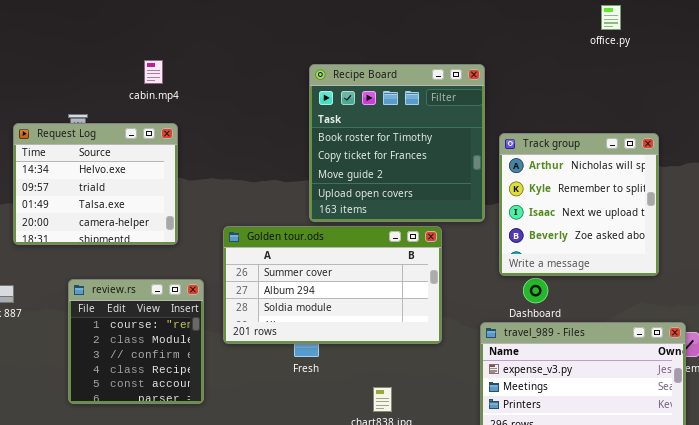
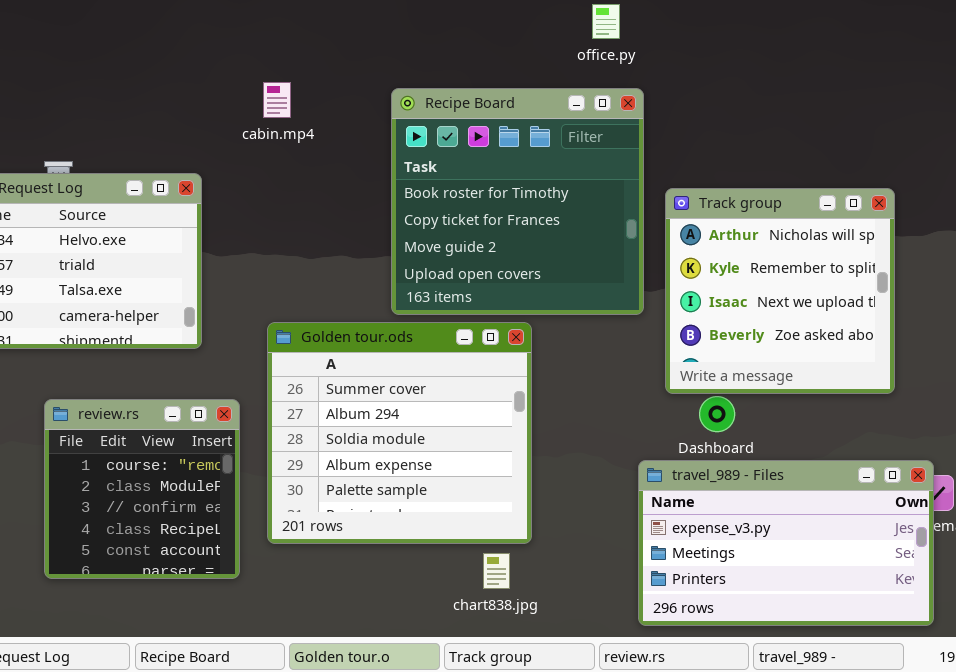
office.py: [601,5,621,30] -> [592,4,620,39], moved
cabin.mp4: [144,60,163,84] -> [263,82,291,118], moved
Golden tour.ods: [223,226,442,344] -> [267,322,532,544], resized

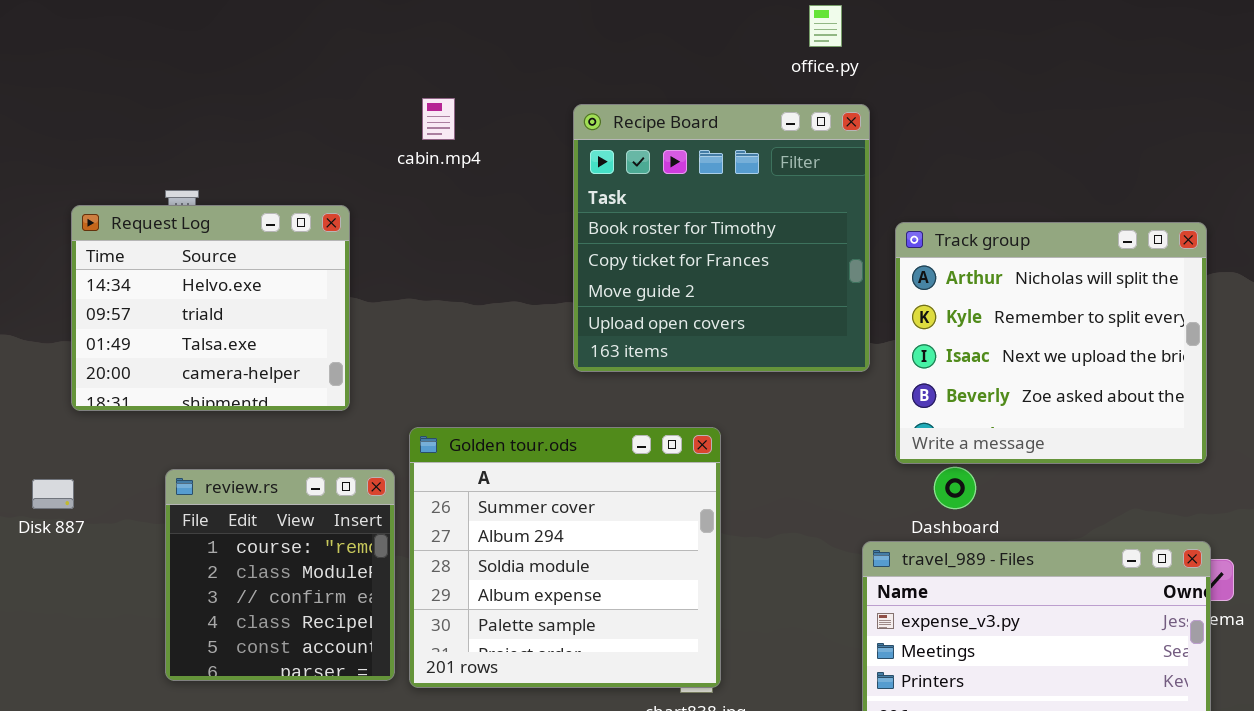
Track group: [665,188,895,394] -> [895,222,1207,464], resized
Golden tour.ods: [267,322,532,544] -> [409,427,721,688], moved

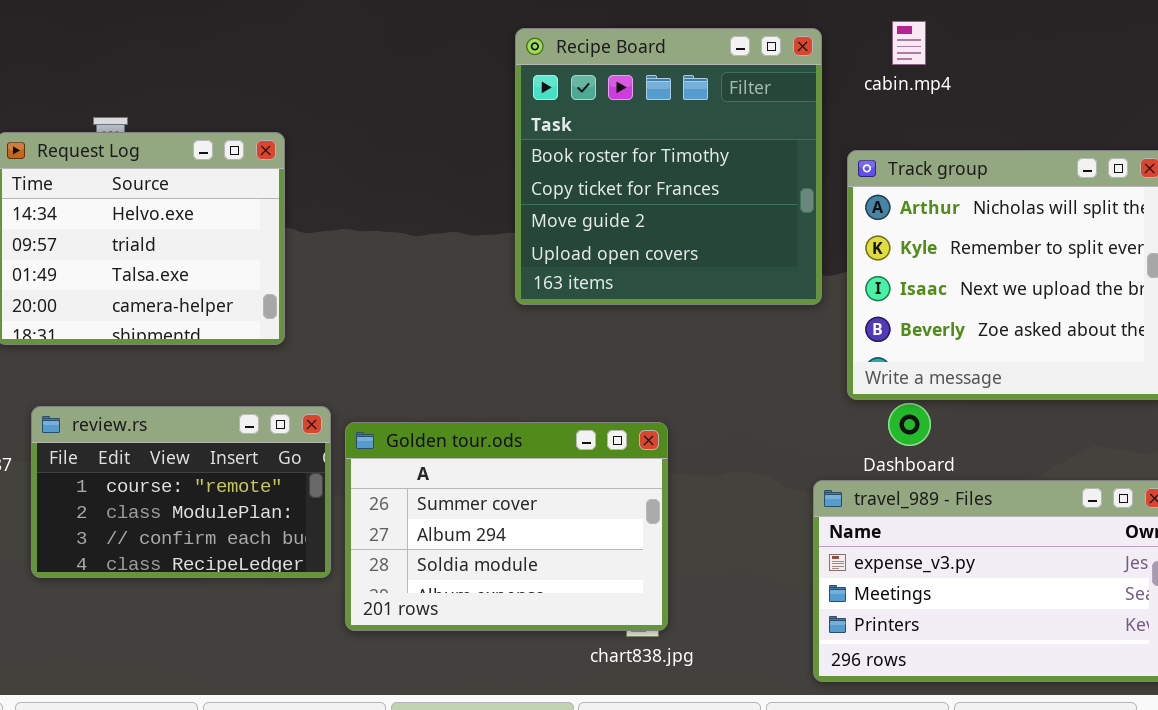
cabin.mp4: [422,98,455,140] -> [892,21,926,65], moved
Golden tour.ods: [409,427,721,688] -> [345,422,668,631], resized
review.rs: [165,469,395,681] -> [31,406,331,578], resized

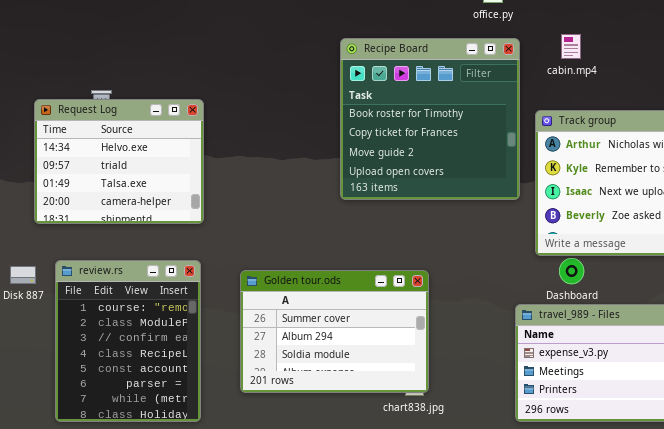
review.rs: [31,406,331,578] -> [55,260,201,422], resized

